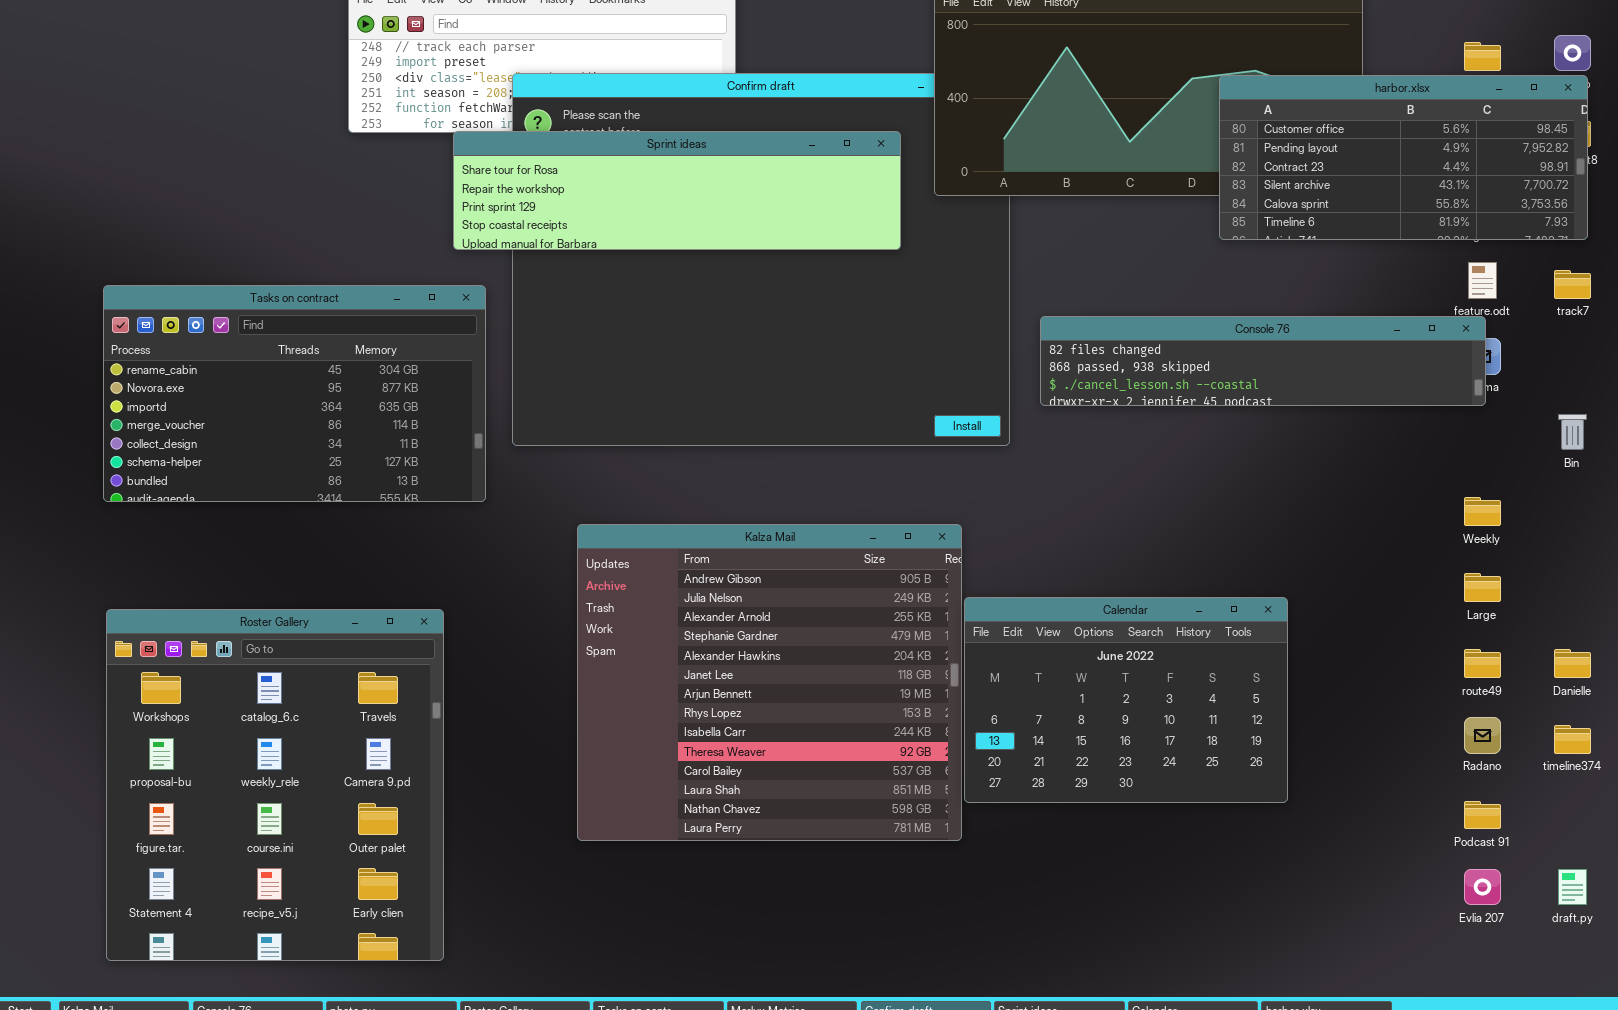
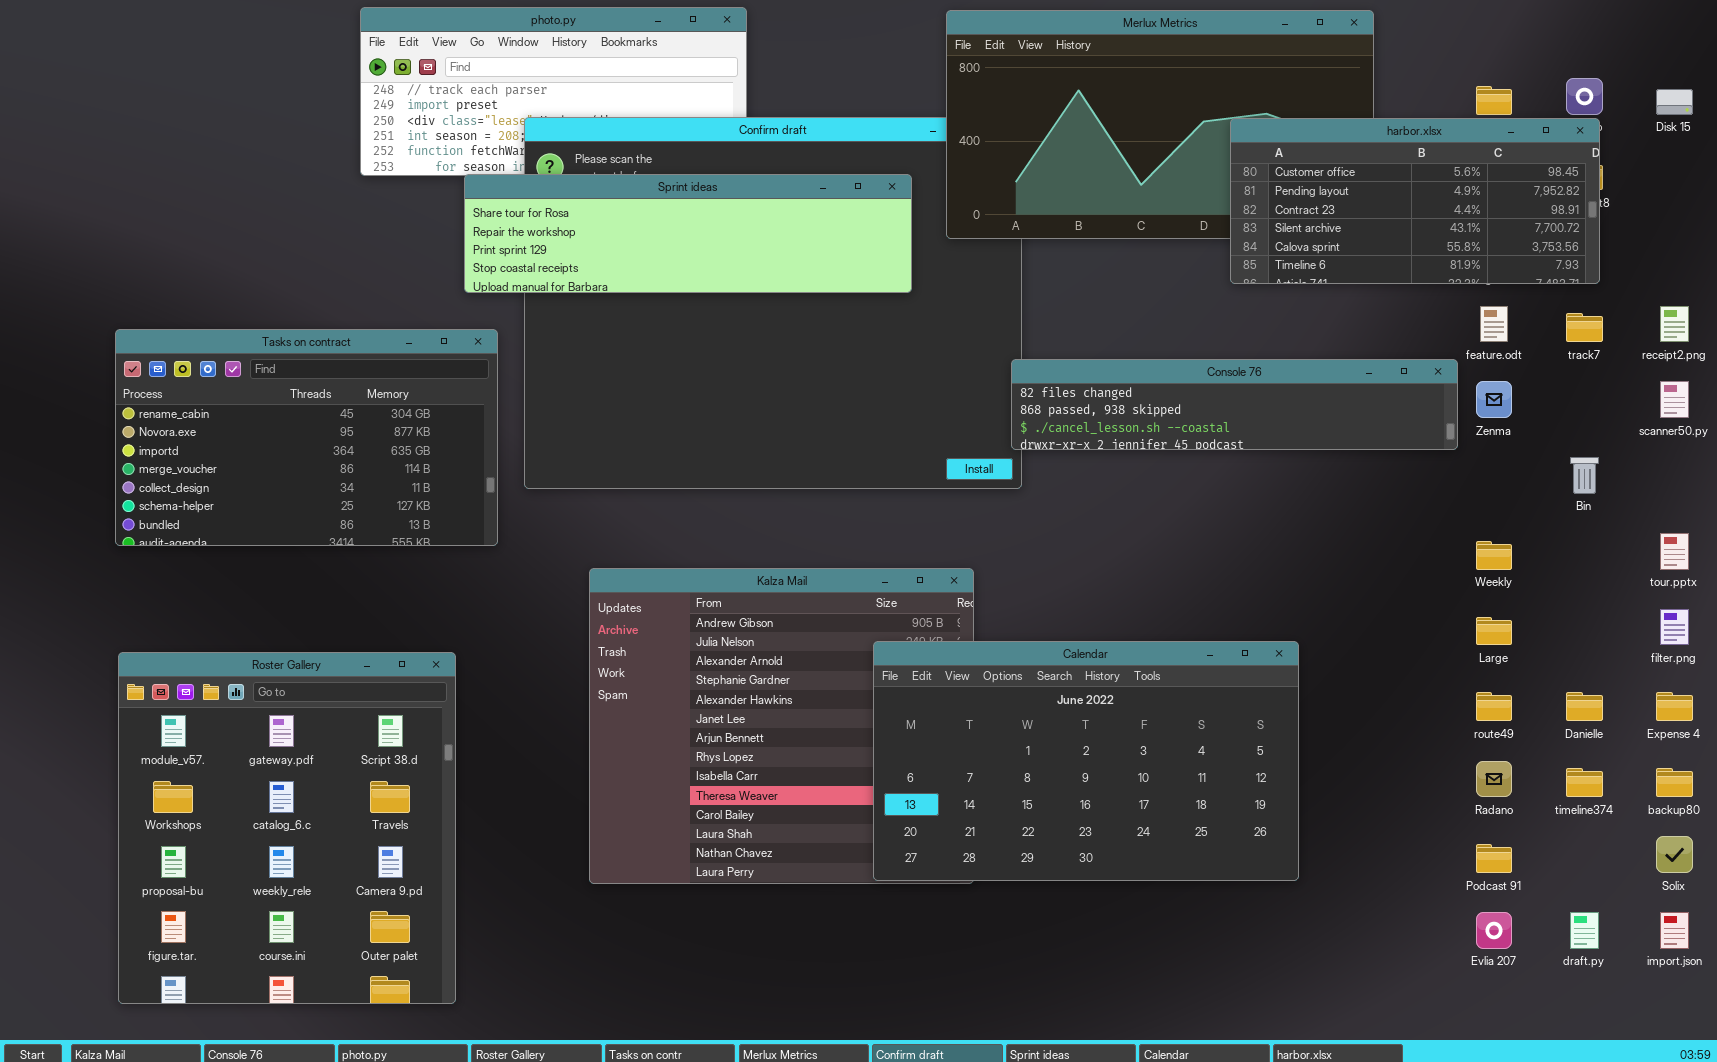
Console 76: [1040,316,1486,406] -> [1011,359,1458,450], moved
Calendar: [964,597,1288,803] -> [873,641,1299,881], resized
Roster Gallery: [106,609,444,961] -> [118,652,456,1004], scrolled up 1 row

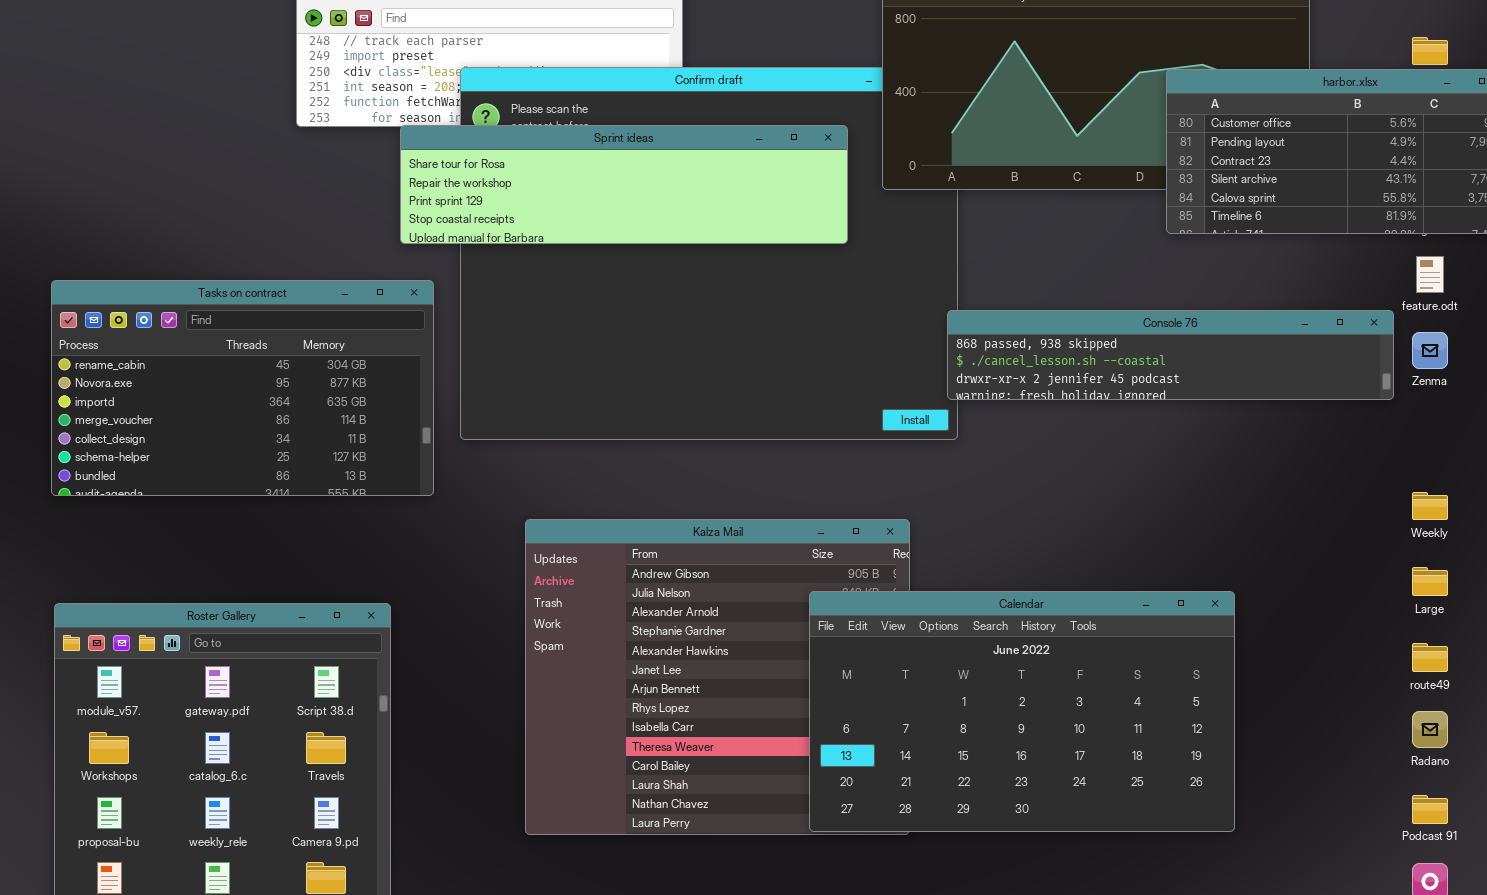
Console 76: [1011,359,1458,450] -> [947,310,1394,400], scrolled down 1 row

